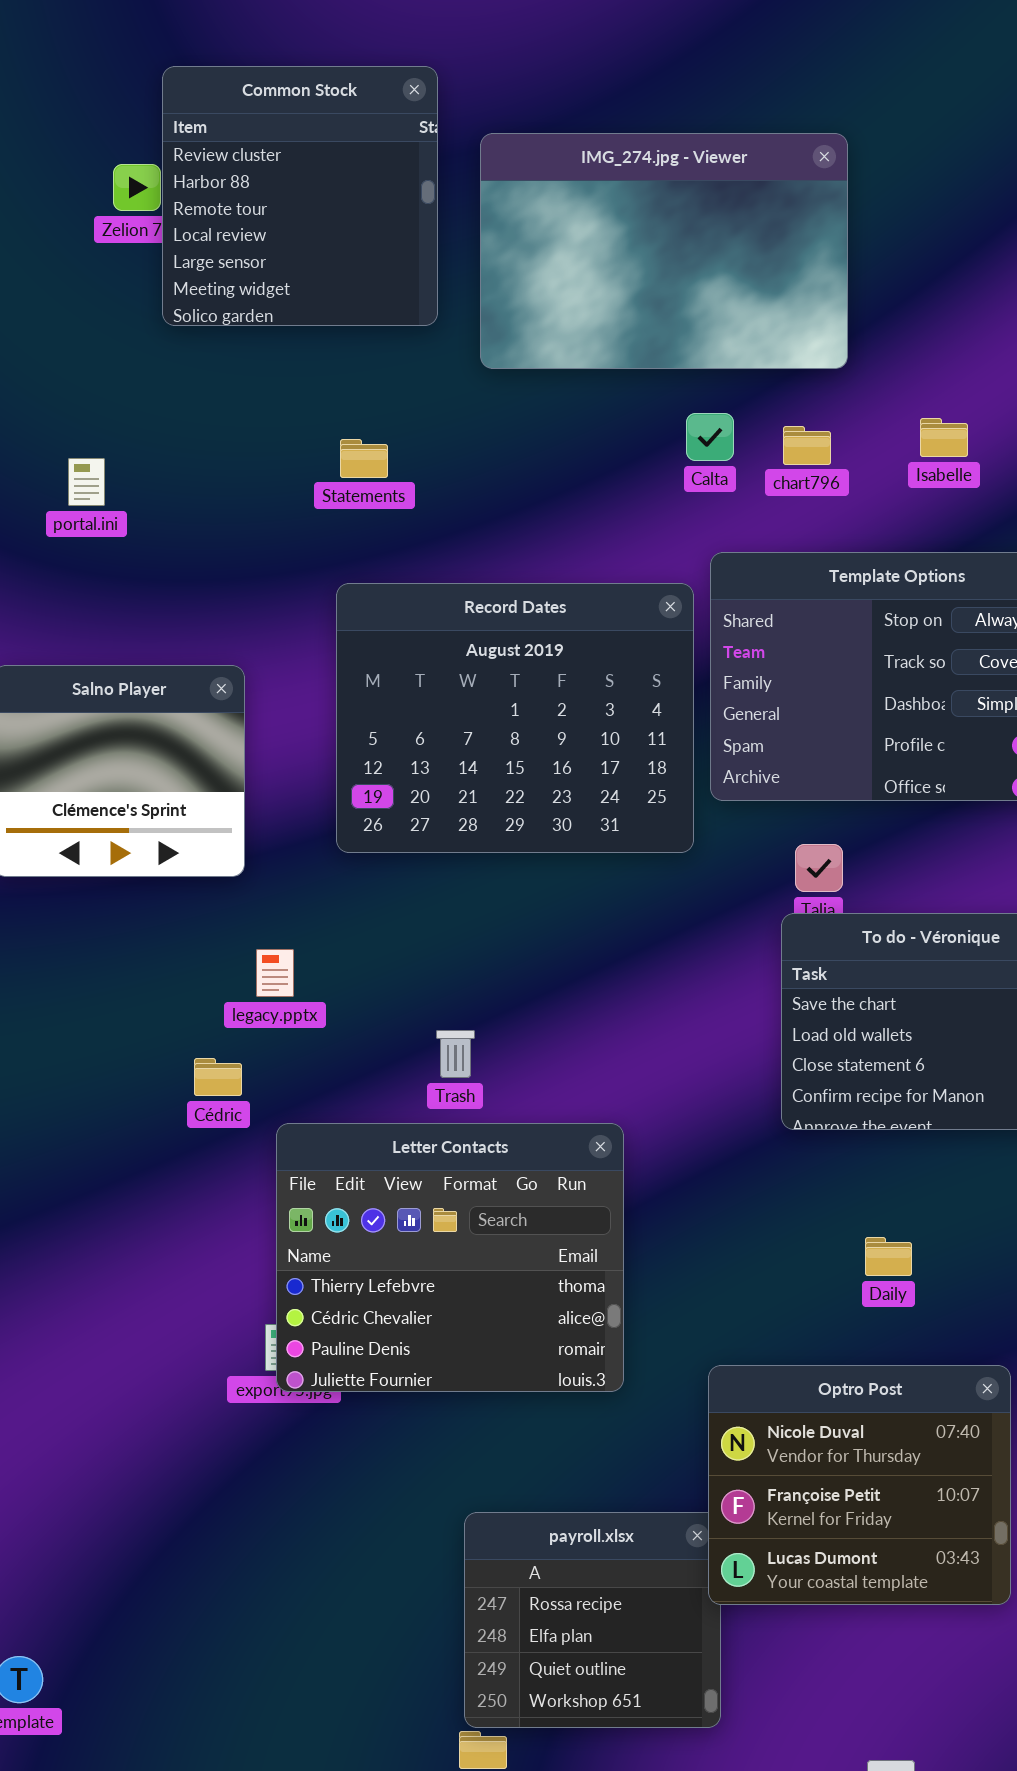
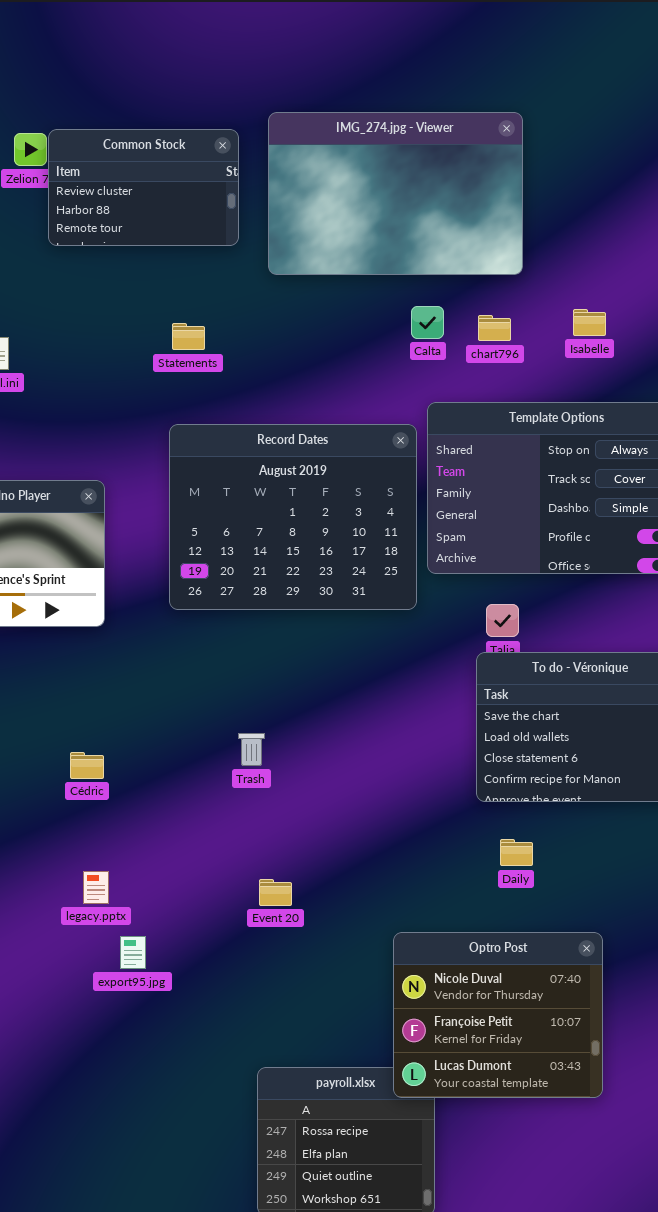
Common Stock: [162,66,438,326] -> [48,129,239,246], resized
legacy.pptx: [256,949,294,997] -> [83,871,109,904], moved
Letter Contacts: [276,1123,624,1392] -> none, closed
Daily: [865,1237,912,1276] -> [500,839,533,866], moved
Optro Post: [708,1365,1011,1605] -> [393,932,603,1098], moved

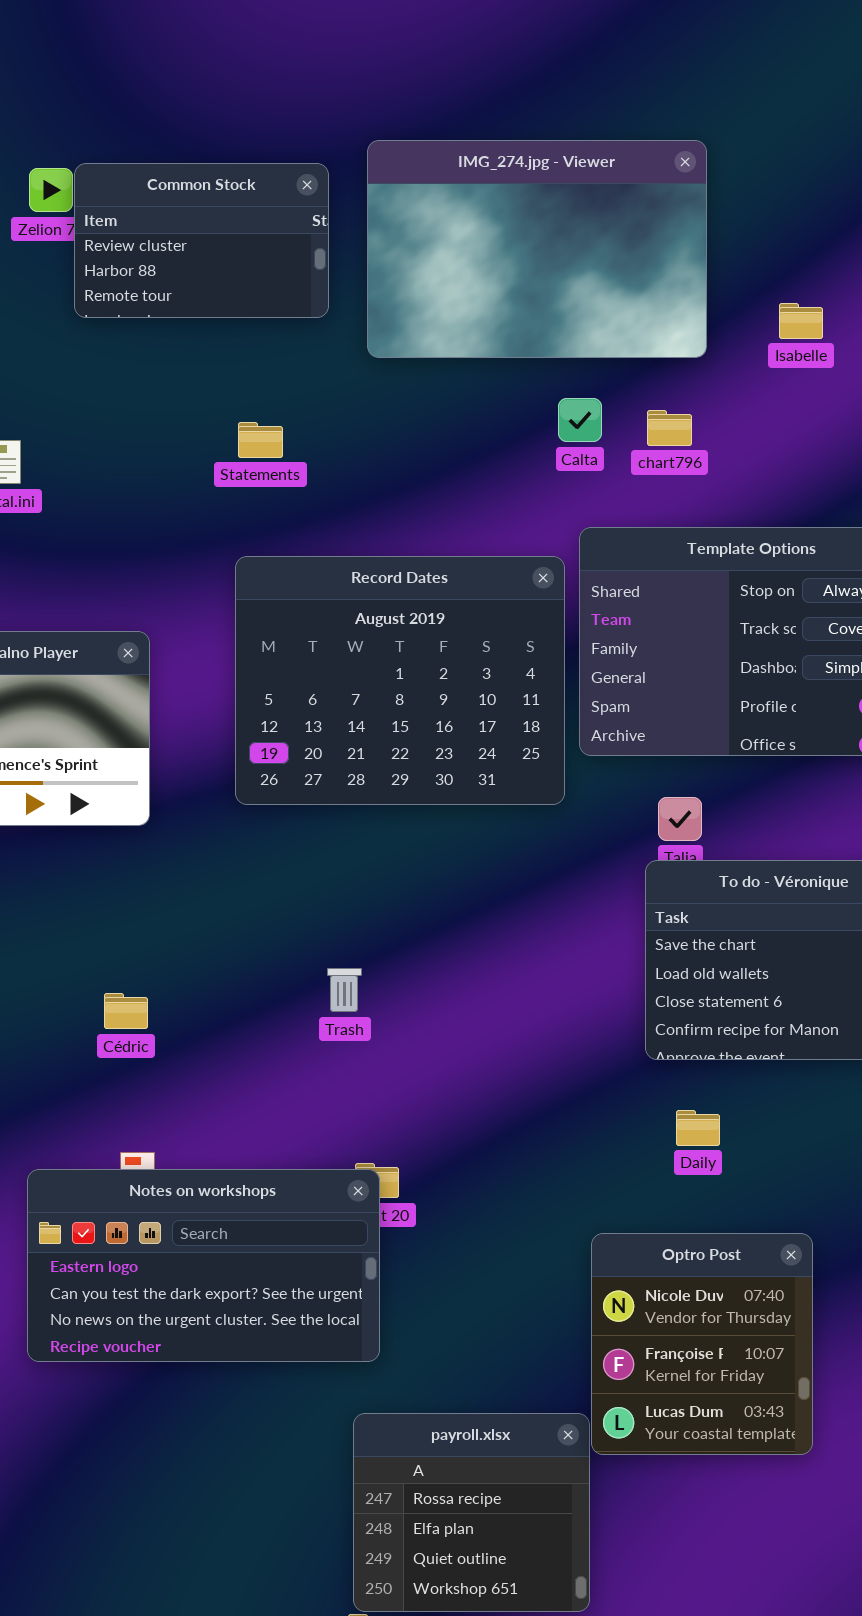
Isabelle: [573,309,606,336] -> [779,303,823,339], moved
Notes on workshops: none -> [27,1169,380,1362], opened
Optro Post: [393,932,603,1098] -> [591,1233,813,1455], resized

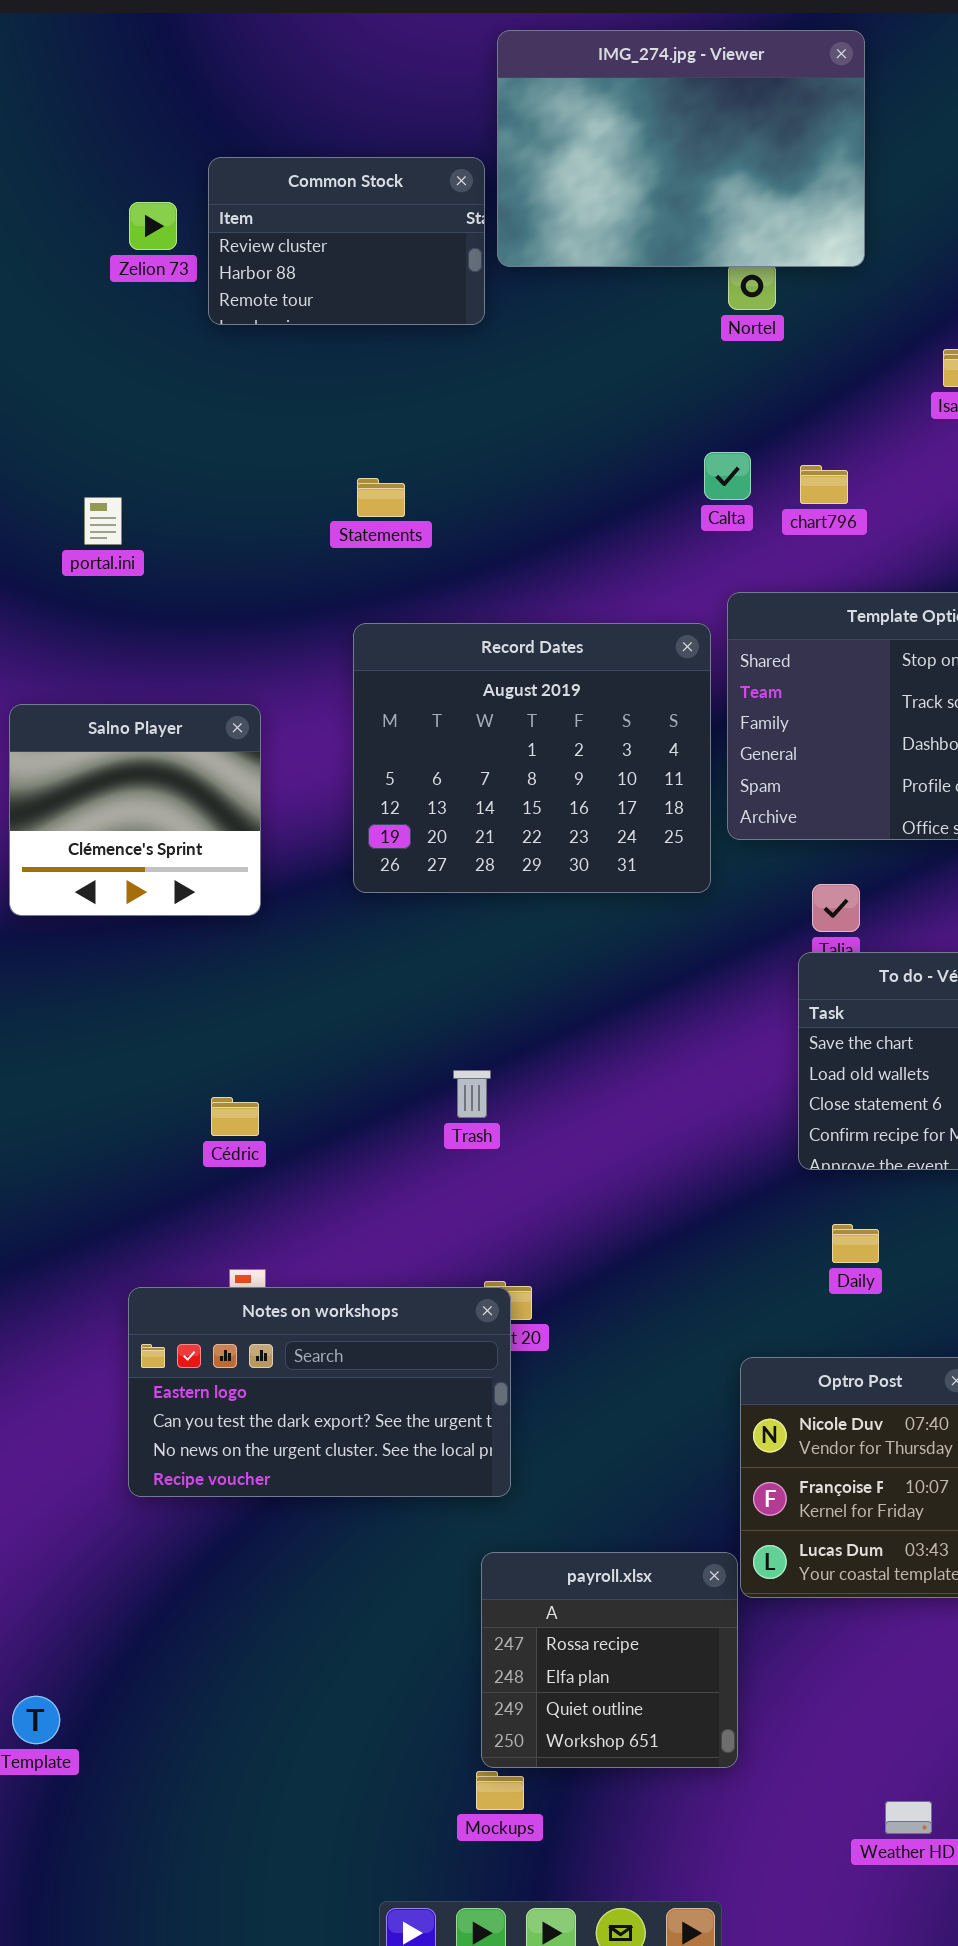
IMG_274.jpg - Viewer: [367,140,707,358] -> [497,30,865,267], moved
Common Stock: [74,163,329,318] -> [208,157,485,325], moved

